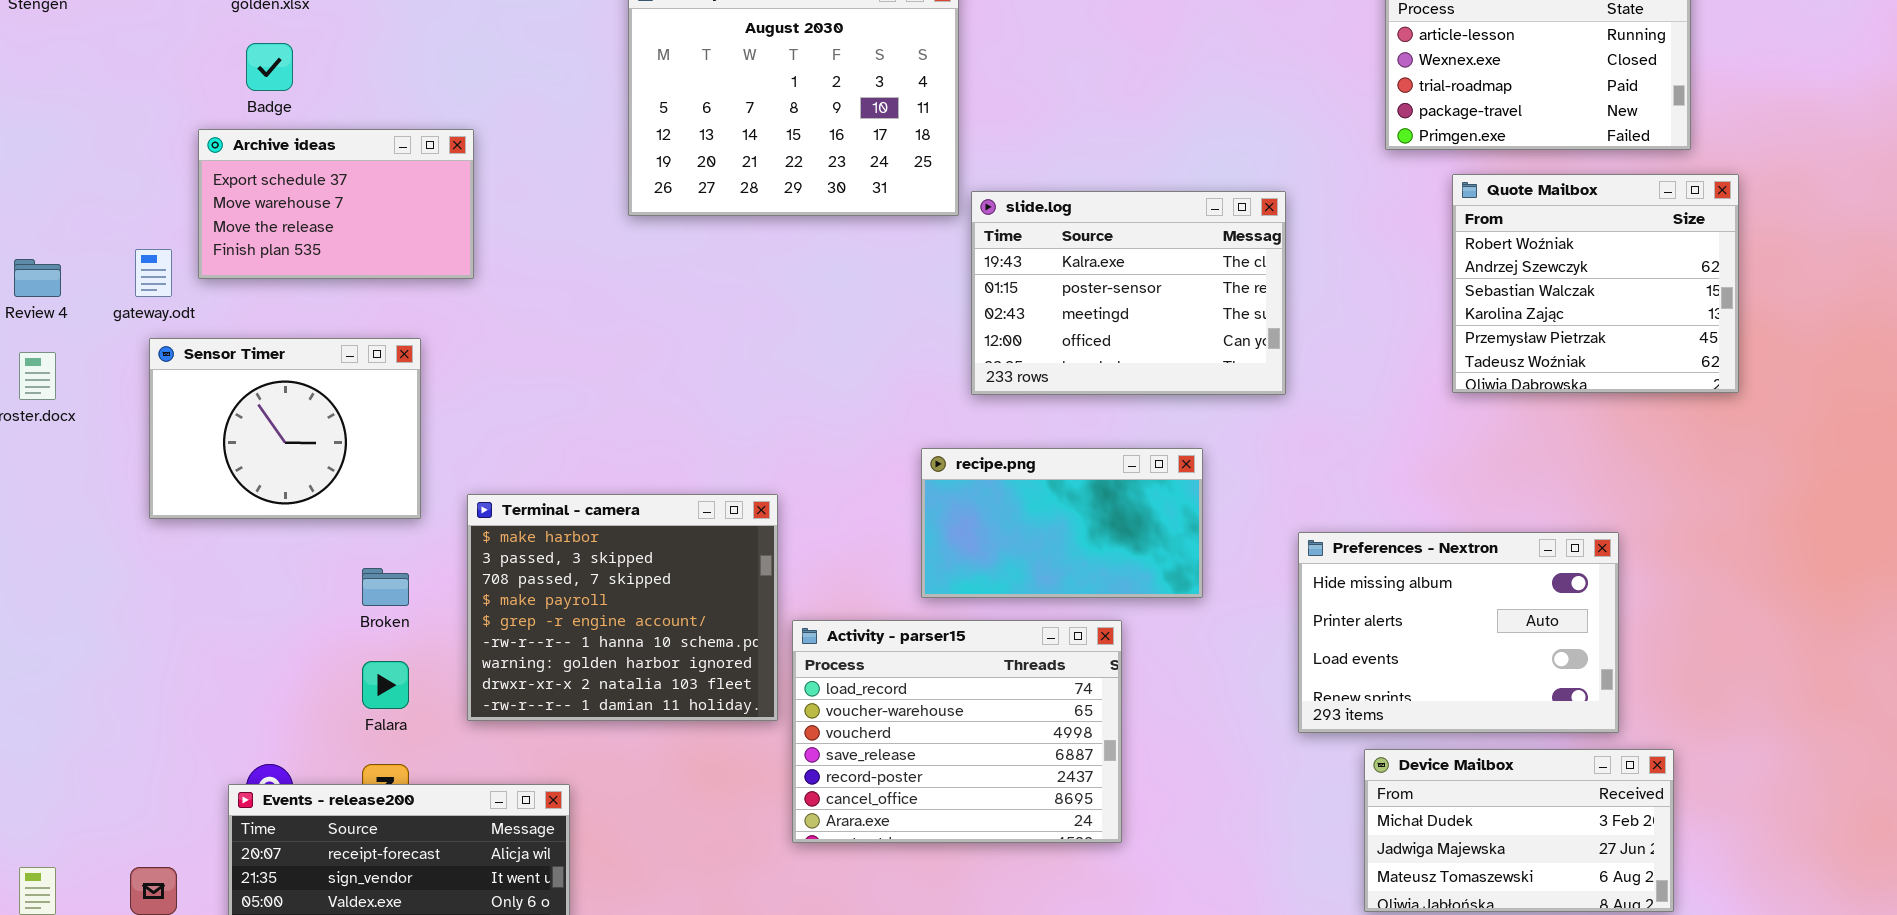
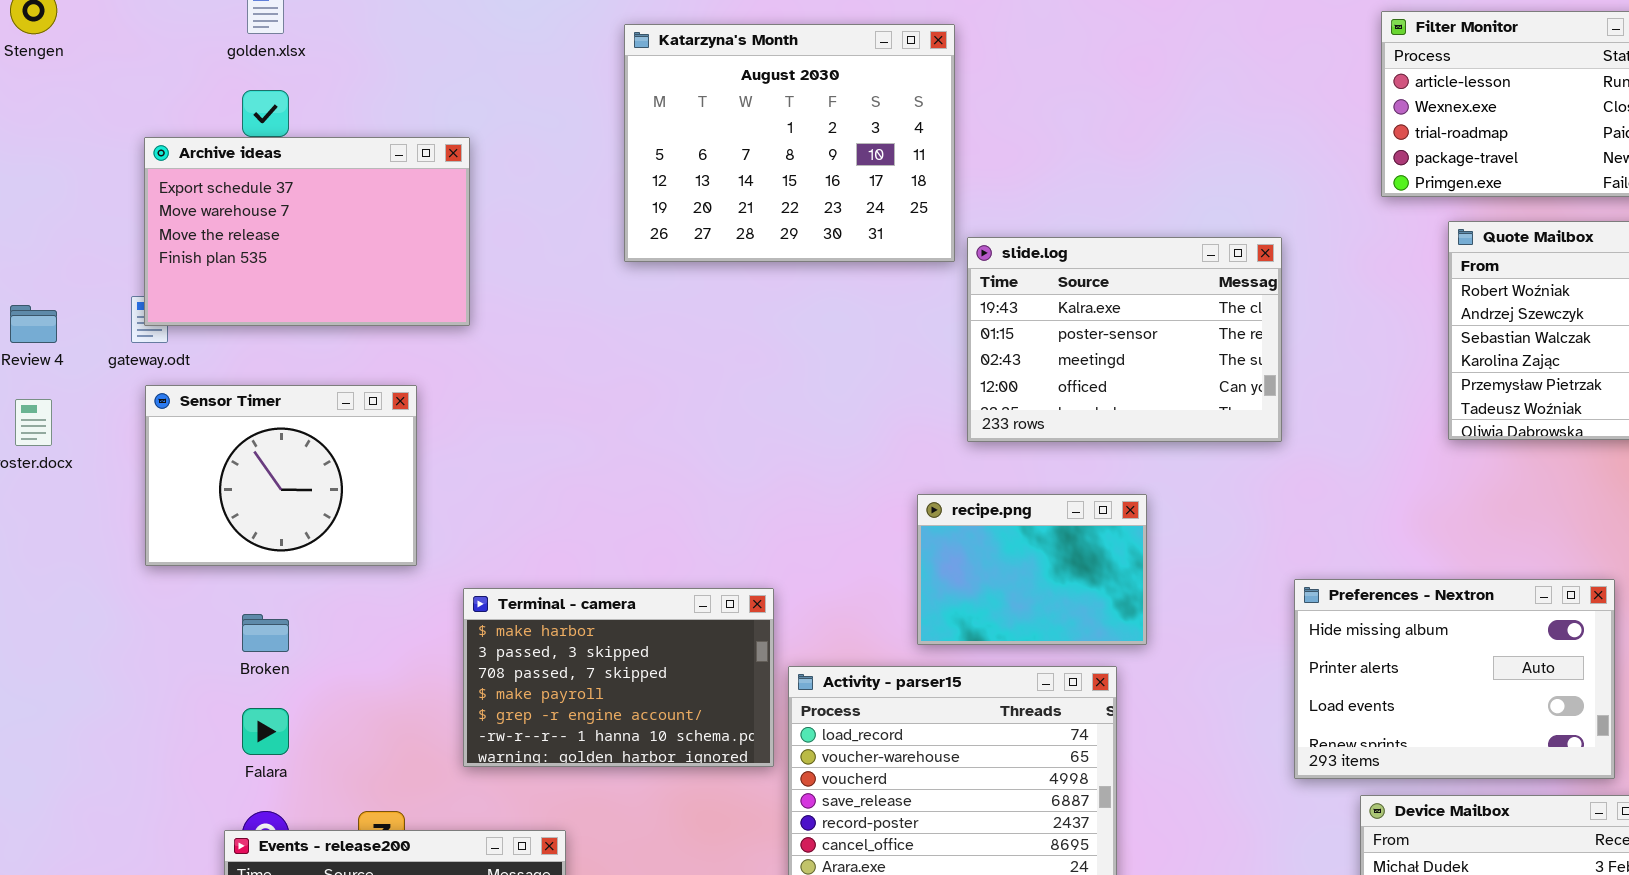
Archive ideas: [198,129,474,279] -> [144,137,470,326], resized
recipe.png: [921,448,1203,598] -> [917,494,1147,645], resized
Terminal - camera: [467,494,778,721] -> [463,588,774,767], resized
Broken: [362,568,409,606] -> [242,614,289,652], moved
Falara: [362,661,409,709] -> [242,708,289,755], moved

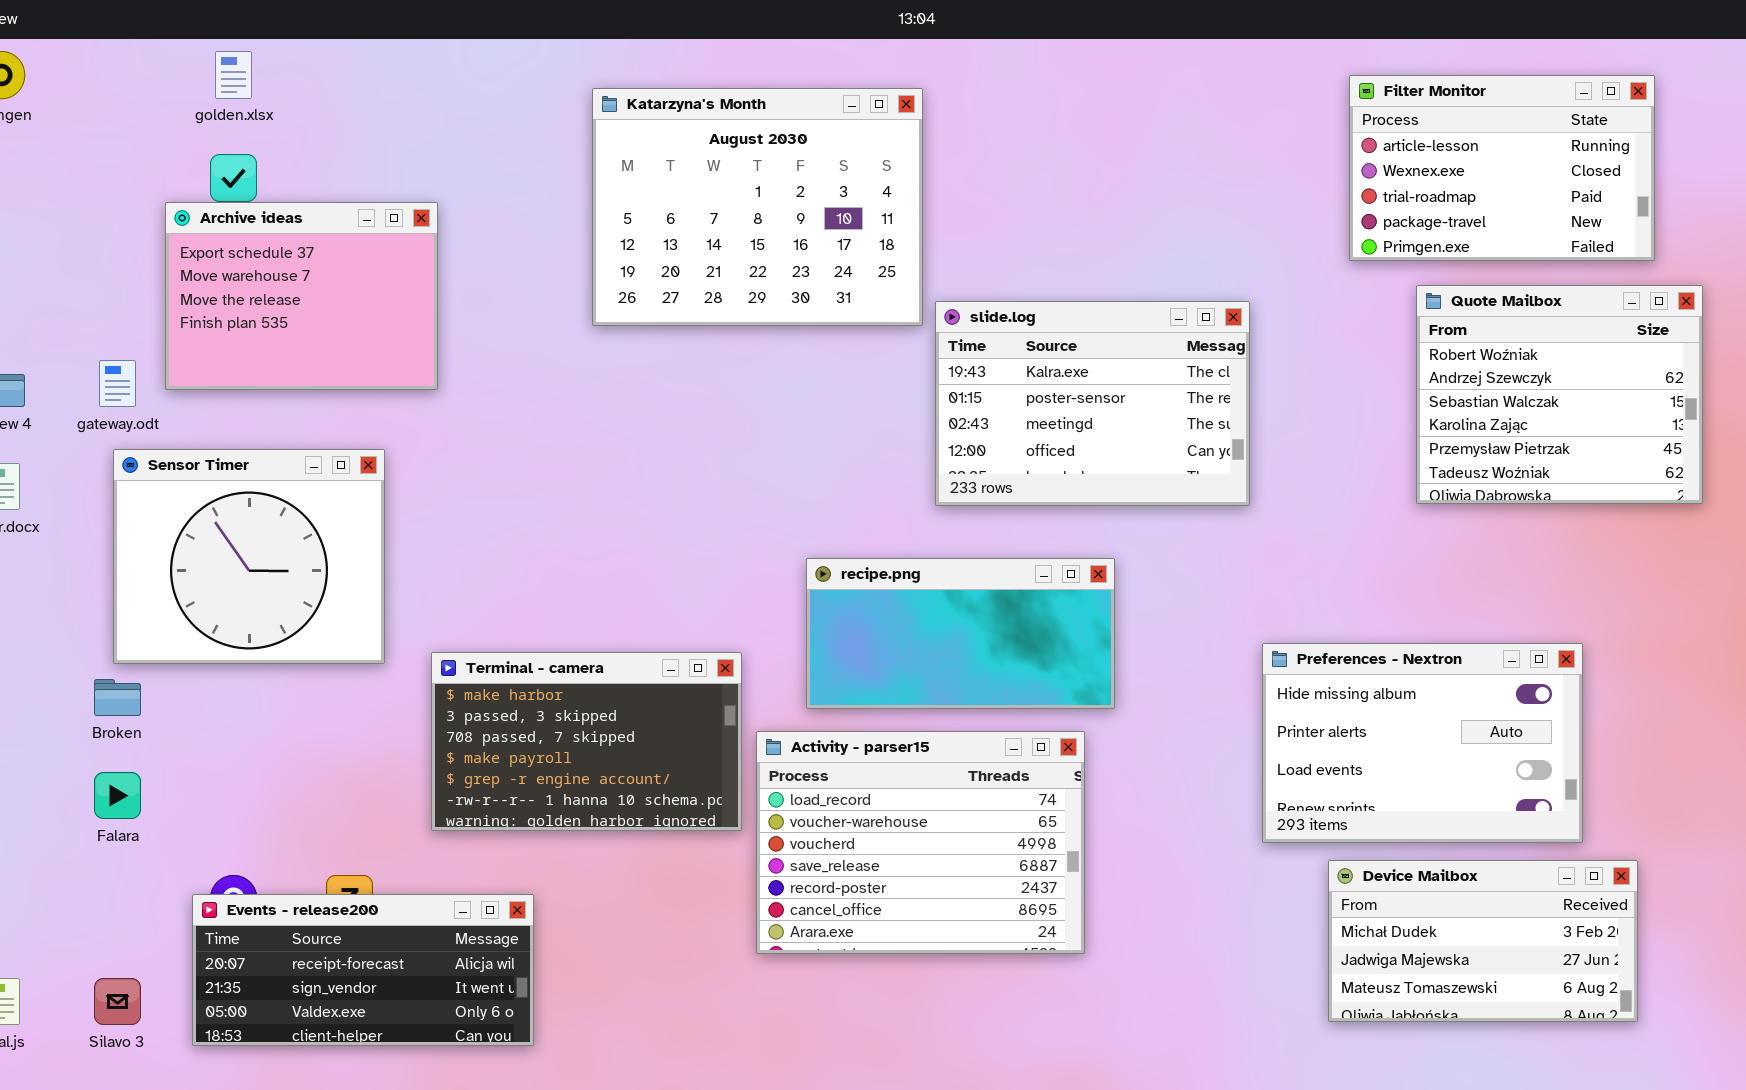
Archive ideas: [144,137,470,326] -> [165,202,438,390], resized
Sensor Timer: [145,385,417,566] -> [113,449,385,664], resized
recipe.png: [917,494,1147,645] -> [806,558,1115,709], resized
Broken: [242,614,289,652] -> [94,679,141,716], moved
Falara: [242,708,289,755] -> [94,772,141,819], moved

